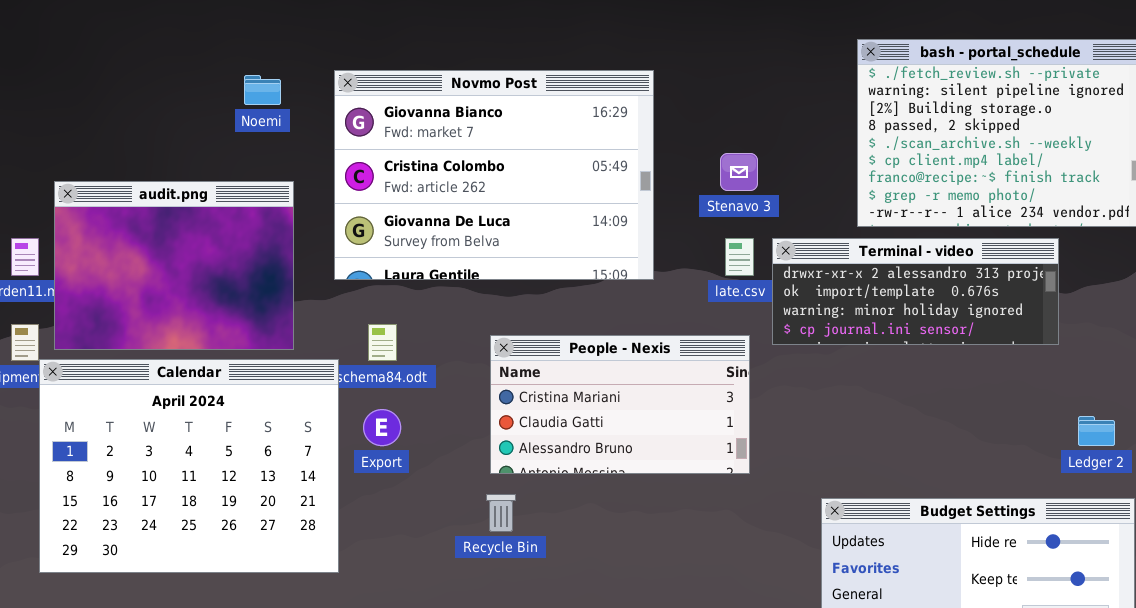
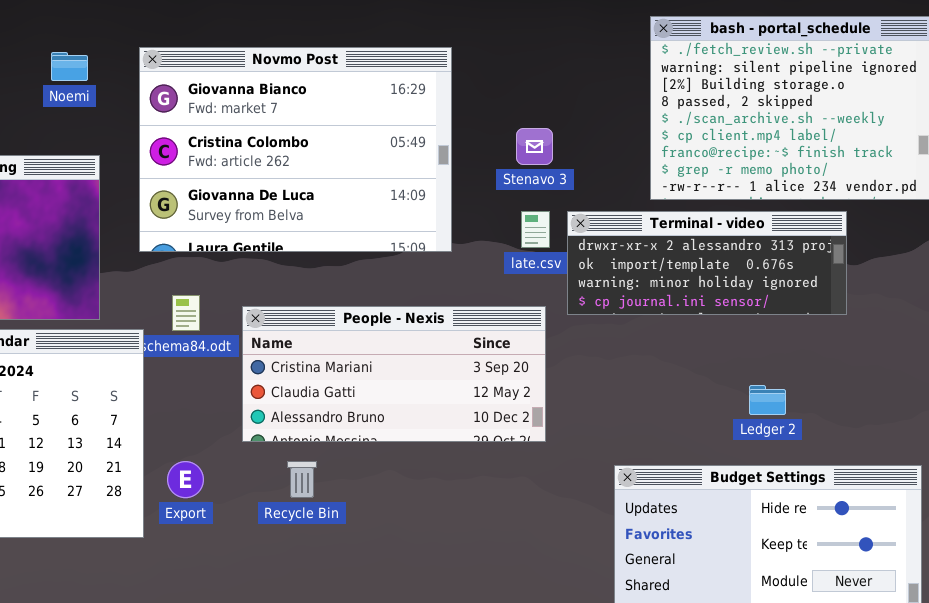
People - Nexis: [490,335,750,474] -> [242,306,546,442], resized
Export: [363,409,401,446] -> [167,461,204,498], moved
Ledger 2: [1078,416,1115,446] -> [749,385,786,415], moved

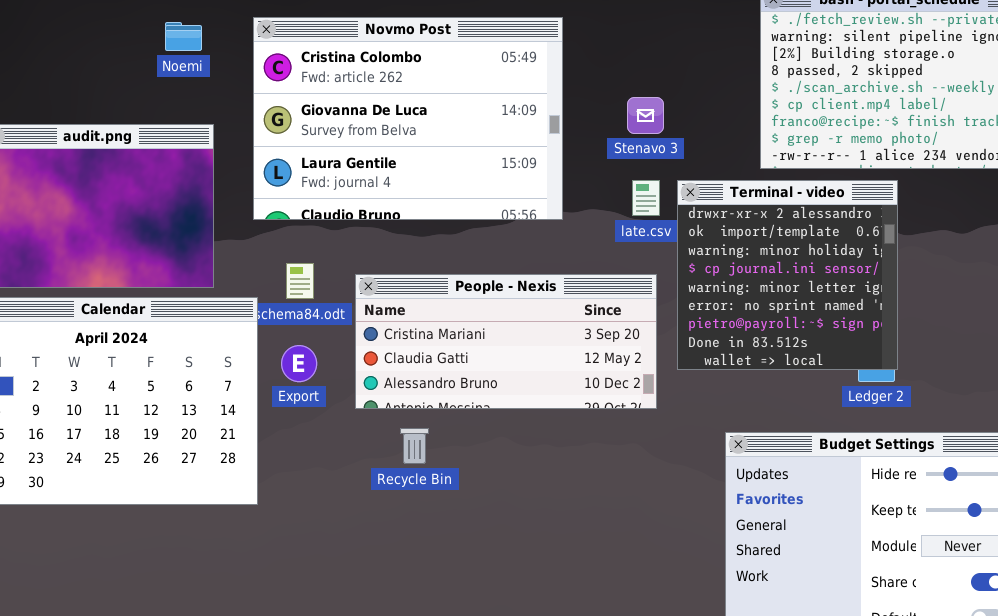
Novmo Post: [139,47,452,252] -> [253,17,563,220], scrolled down 1 row
Terminal - video: [567,211,847,315] -> [677,180,898,370], resized
Export: [167,461,204,498] -> [281,345,317,382], moved

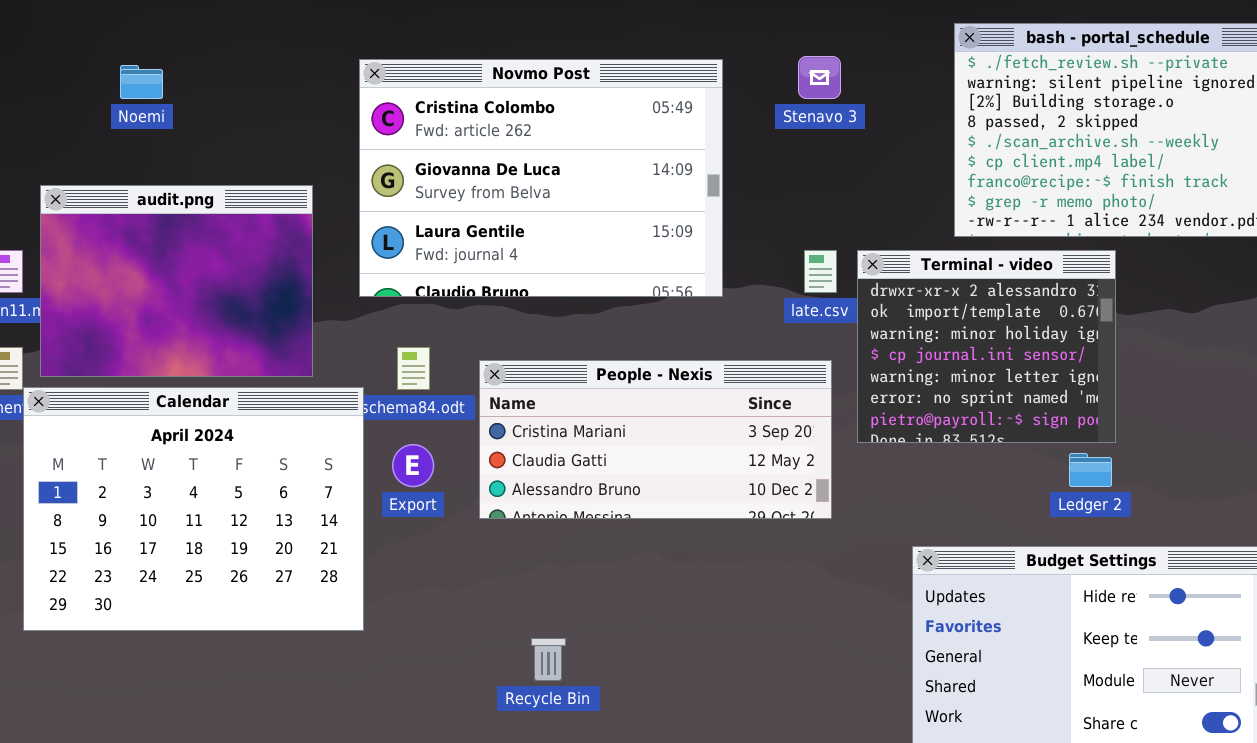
Noemi: [165,22,202,51] -> [120,65,163,99], moved
Stenavo 3: [627,97,664,134] -> [798,56,841,99], moved
Terminal - video: [677,180,898,370] -> [857,250,1116,443], resized
Recycle Bin: [400,428,429,464] -> [531,638,566,681], moved

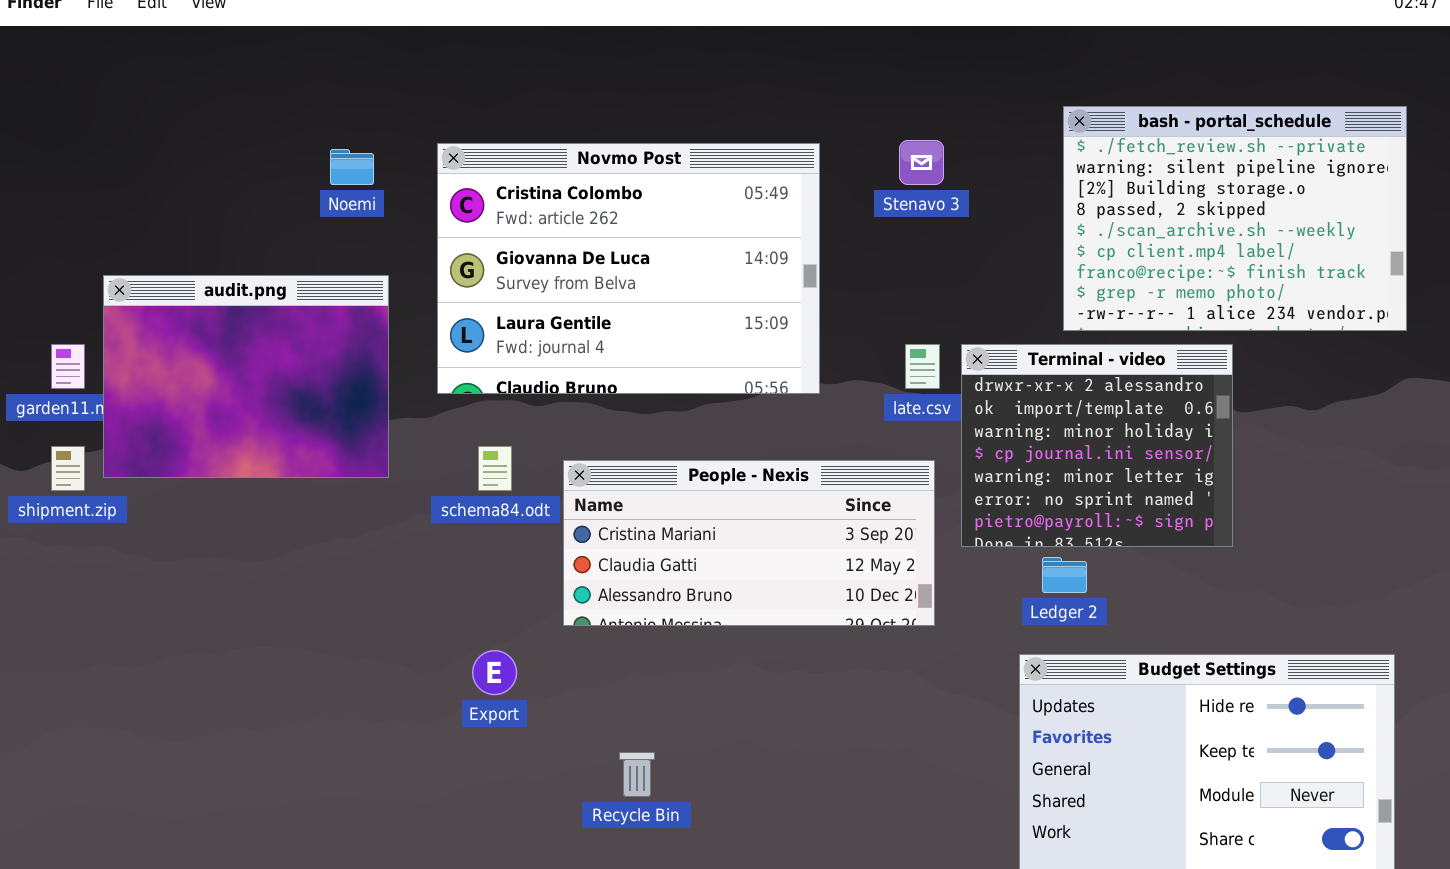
Noemi: [120,65,163,99] -> [330,149,374,185], moved
Calendar: [23,387,364,631] -> none, closed
Export: [392,444,434,487] -> [472,650,517,695], moved
Ledger 2: [1069,453,1112,487] -> [1042,557,1087,593], moved

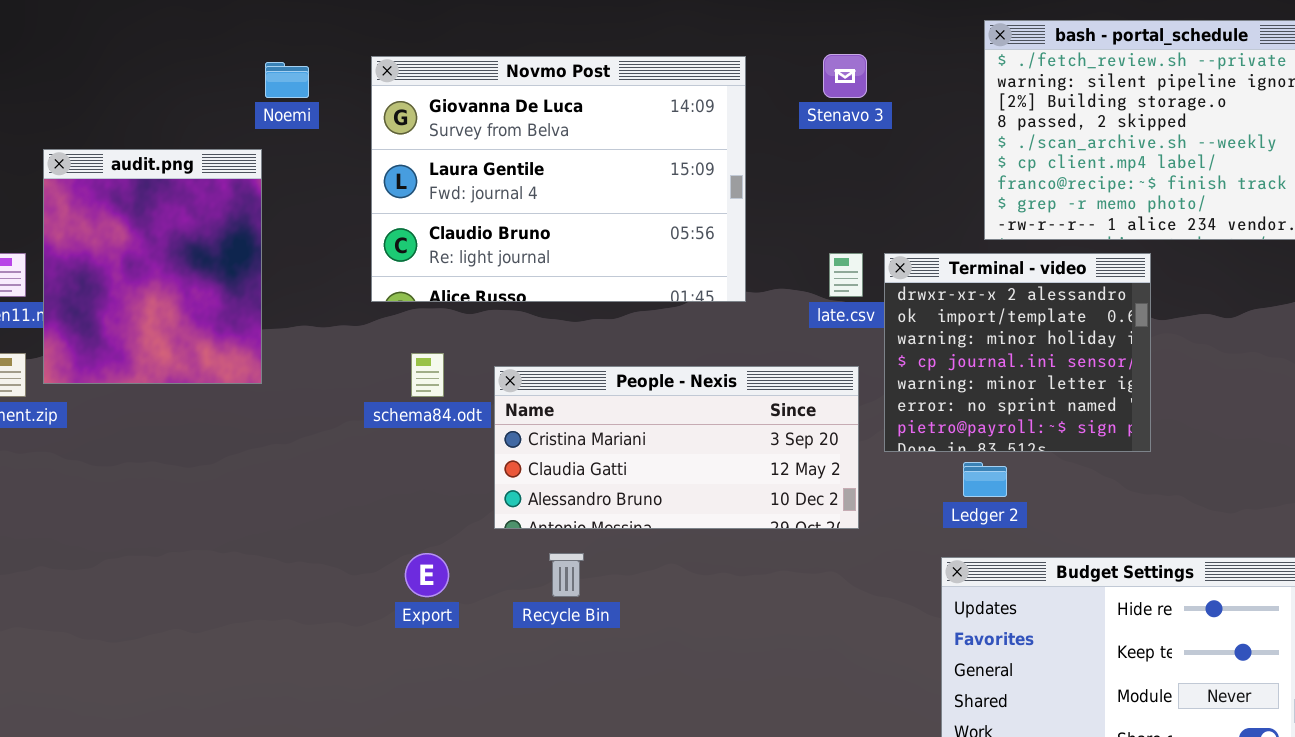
Novmo Post: [437,143,820,394] -> [371,56,746,302], scrolled down 1 row
audit.png: [103,275,389,478] -> [43,149,262,384], resized
Recycle Bin: [619,752,655,797] -> [549,553,584,597], moved

